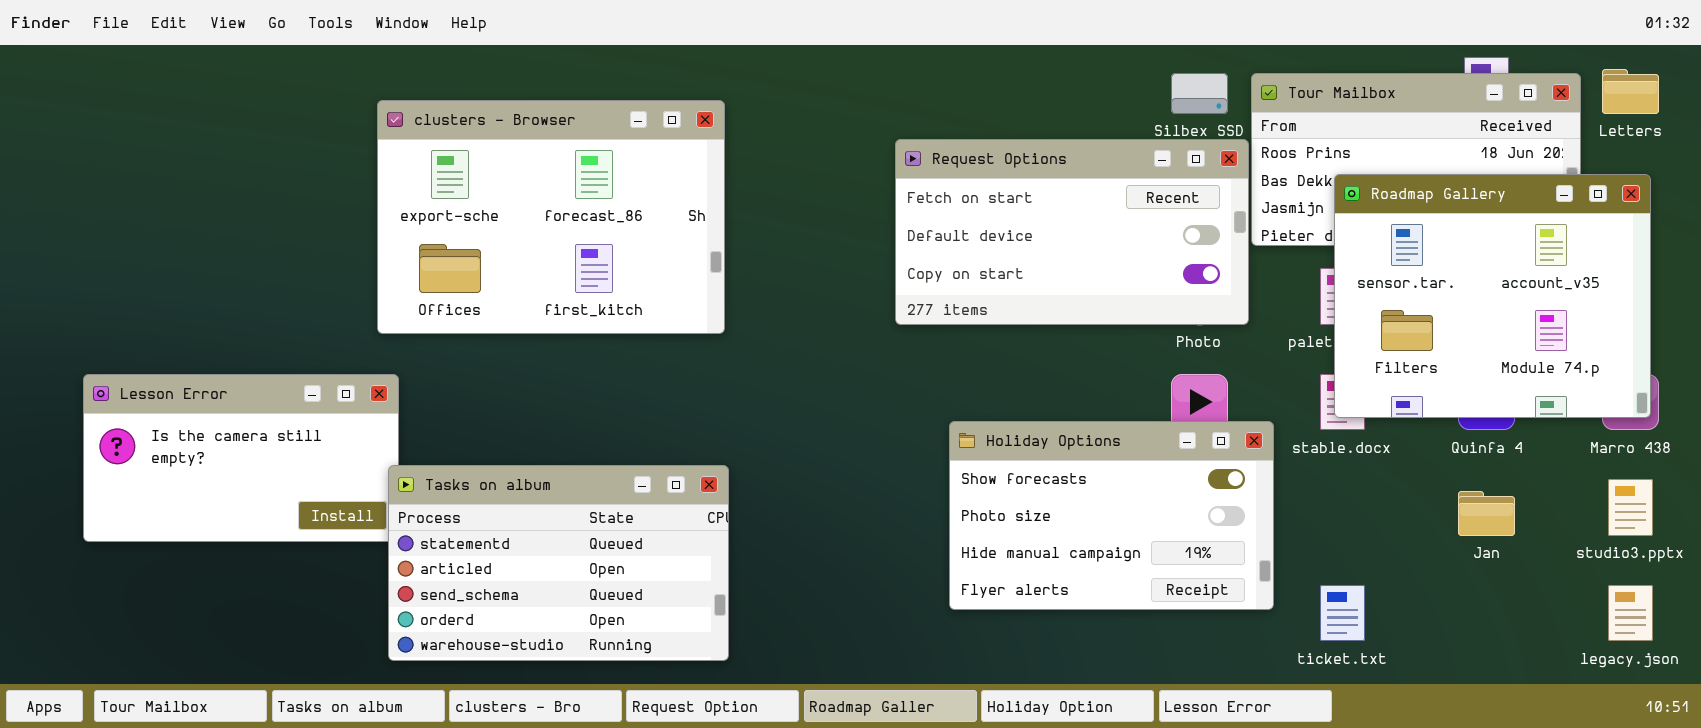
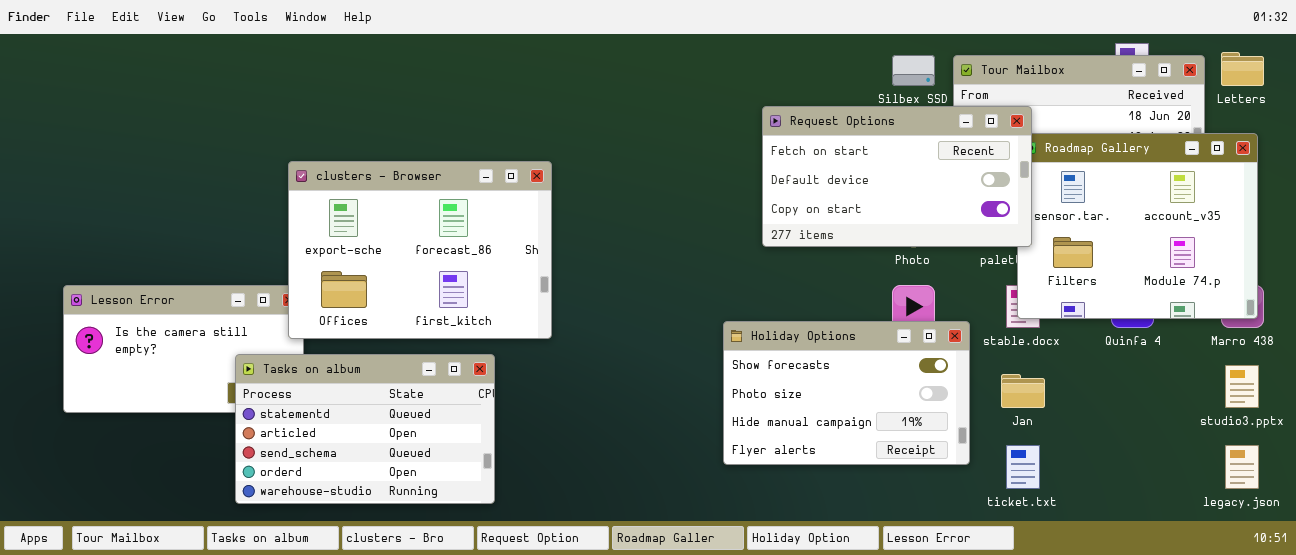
clusters - Browser: [377,100,725,334] -> [288,161,552,339], moved
Request Options: [895,139,1249,325] -> [762,106,1032,247], moved
Tasks on album: [388,465,729,661] -> [235,354,495,504], moved
Jan: [1458,491,1515,536] -> [1001,374,1045,408], moved

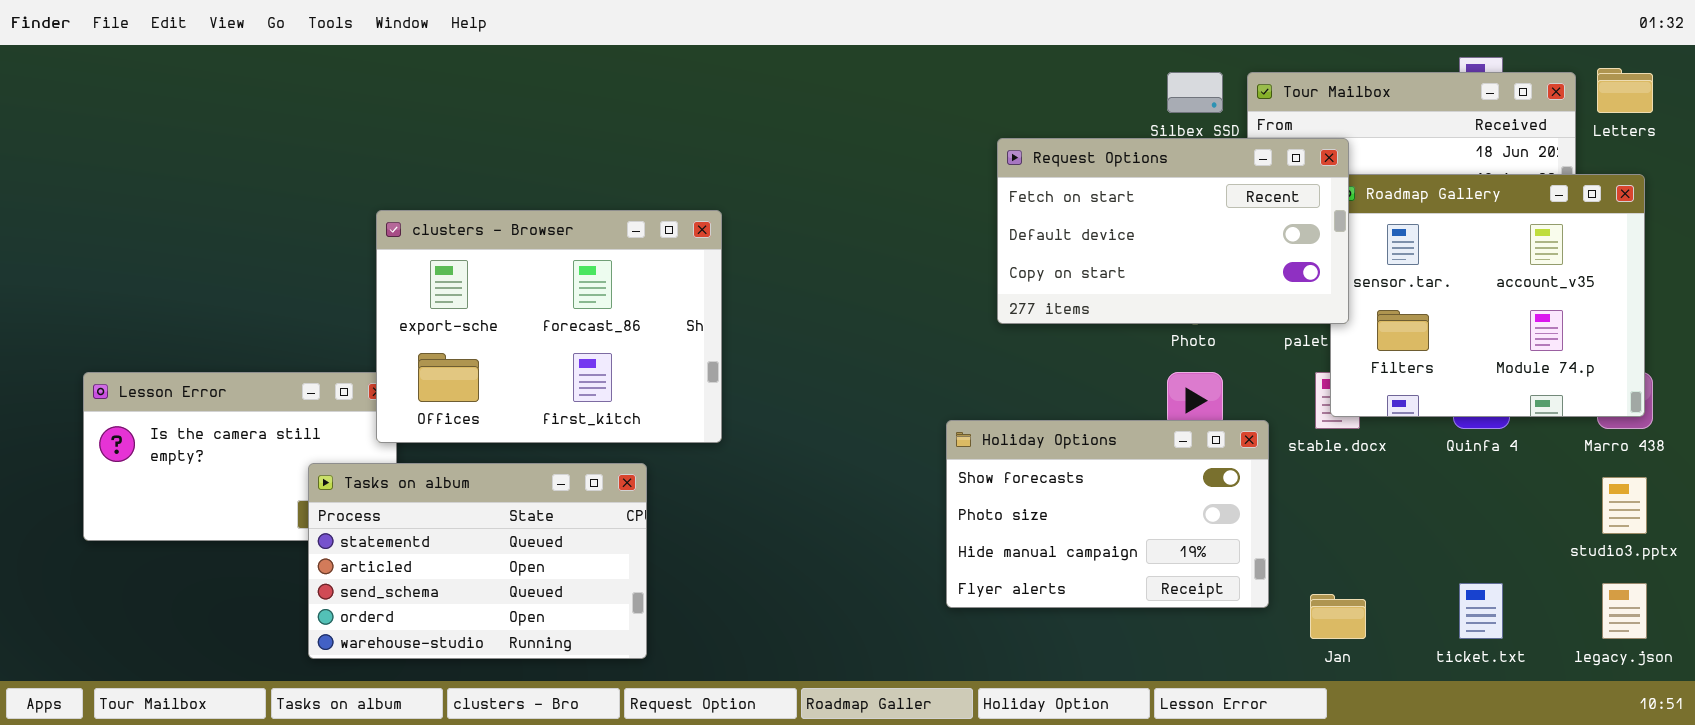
Jan: [1001,374,1045,408] -> [1310,594,1366,639], moved
ticket.txt: [1006,445,1040,489] -> [1459,583,1503,639], moved

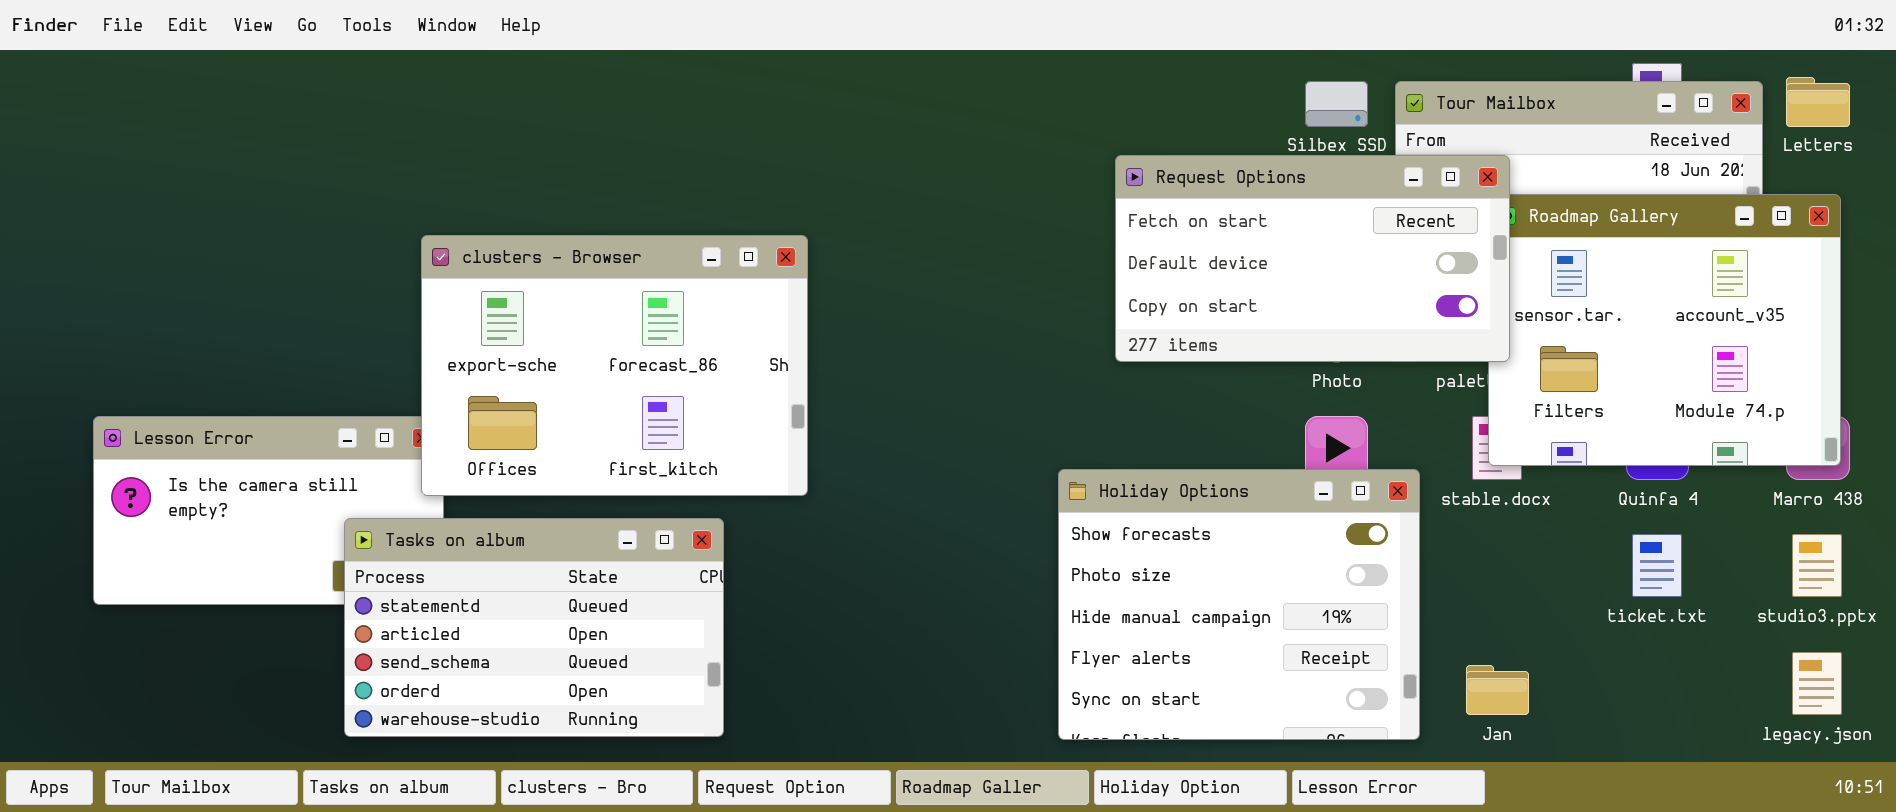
Holiday Options: [946,420,1269,608] -> [1058,469,1420,740], resized
ticket.txt: [1459,583,1503,639] -> [1632,534,1682,597], moved

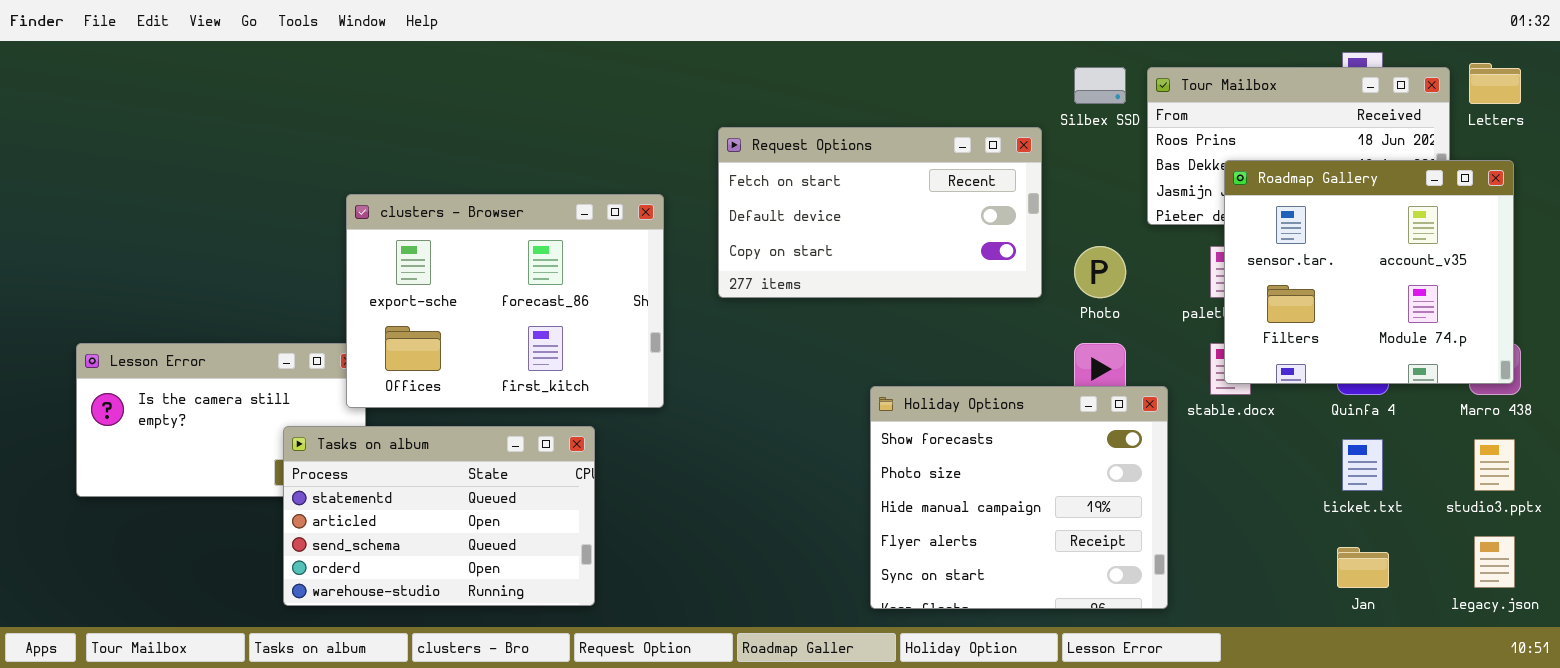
Request Options: [1115,155,1510,362] -> [718,127,1042,298], moved
Jan: [1466,665,1529,715] -> [1337,547,1389,588], moved

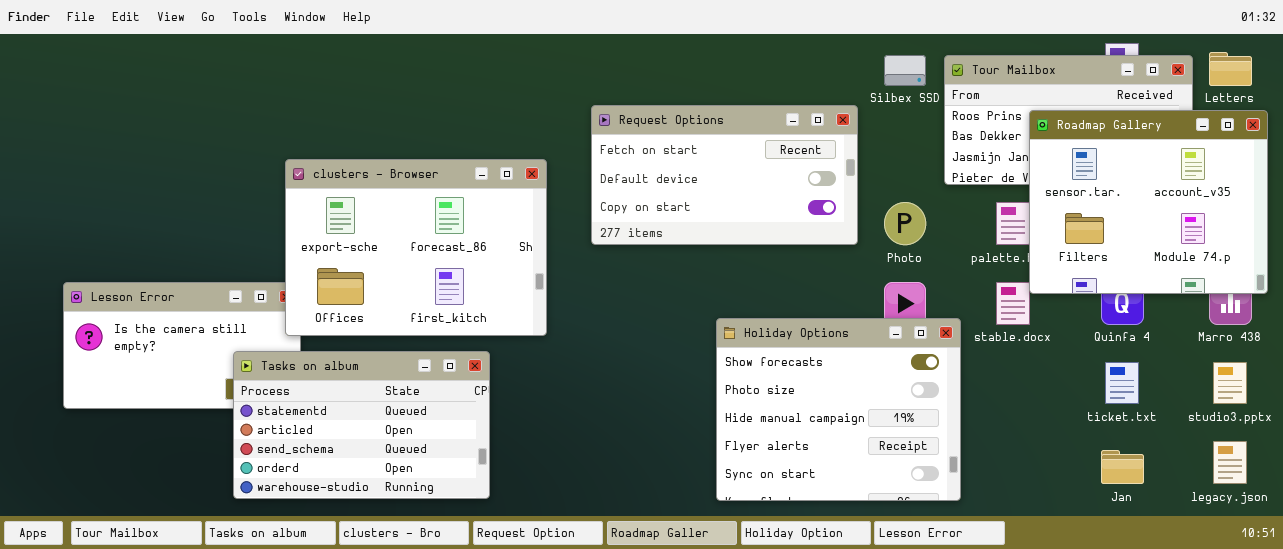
Roadmap Gallery: [1224,160,1514,384] -> [1029,110,1268,294], moved

